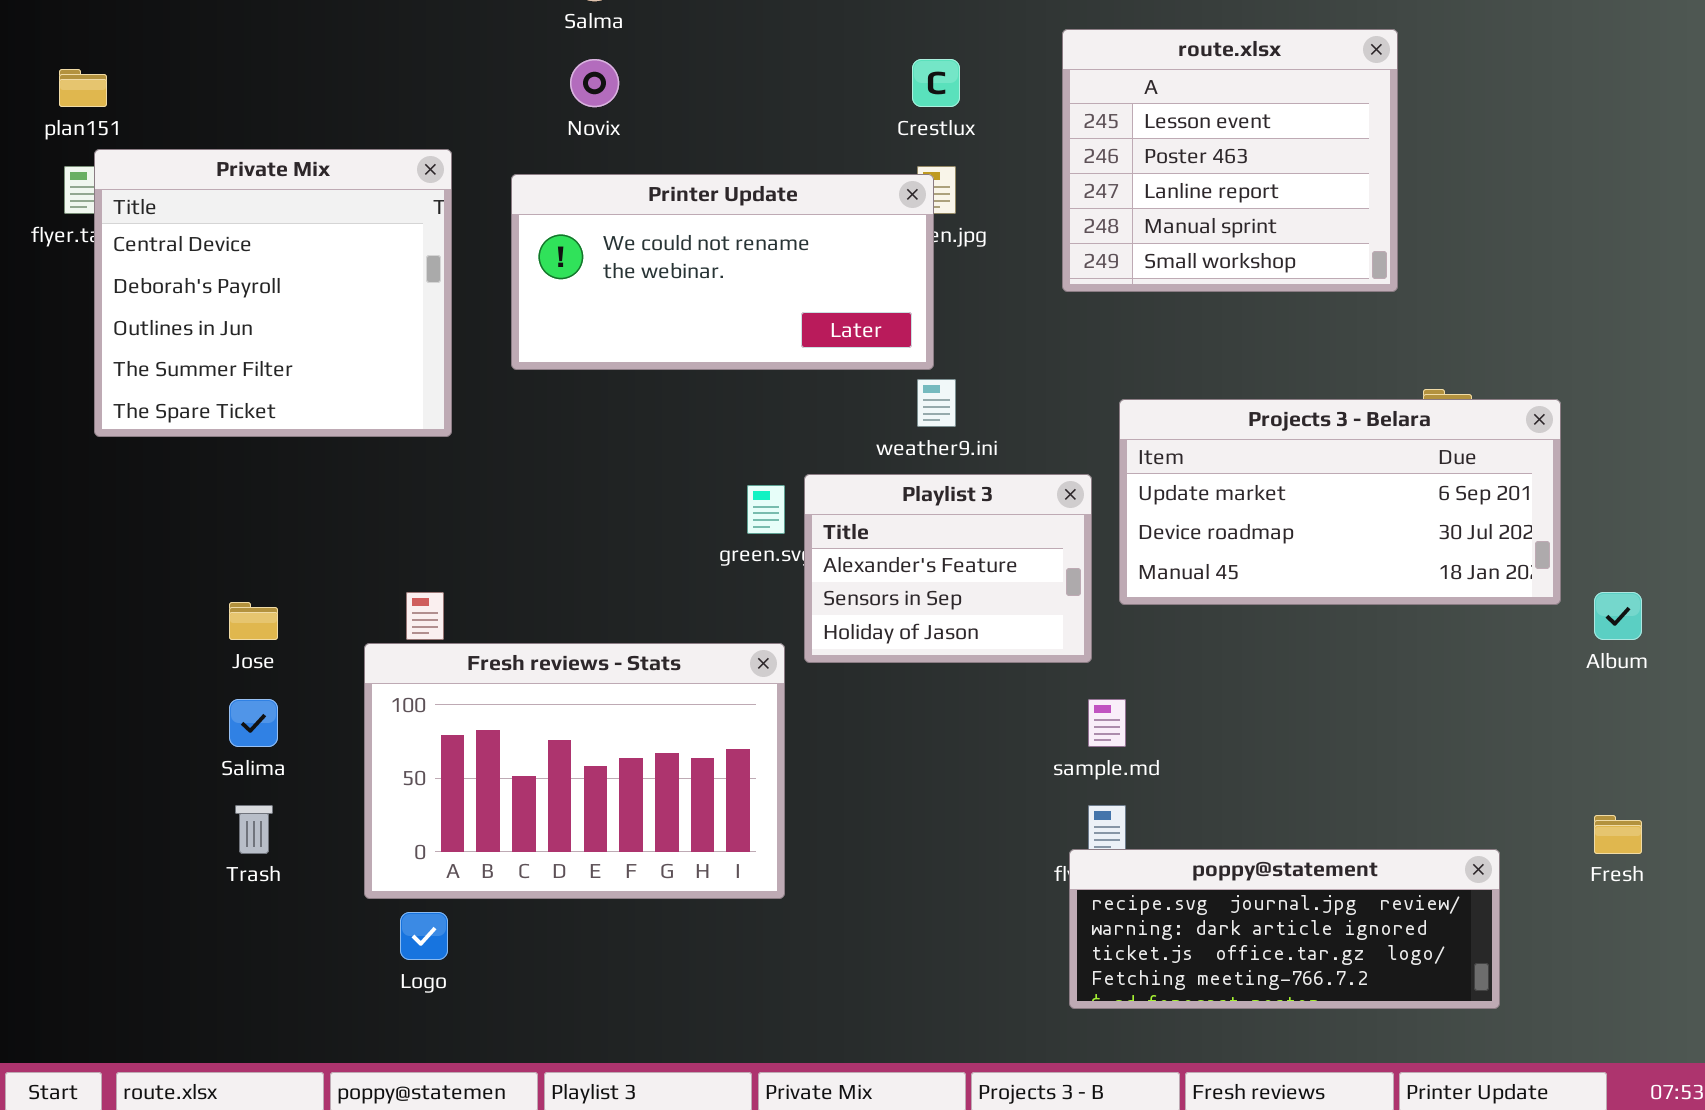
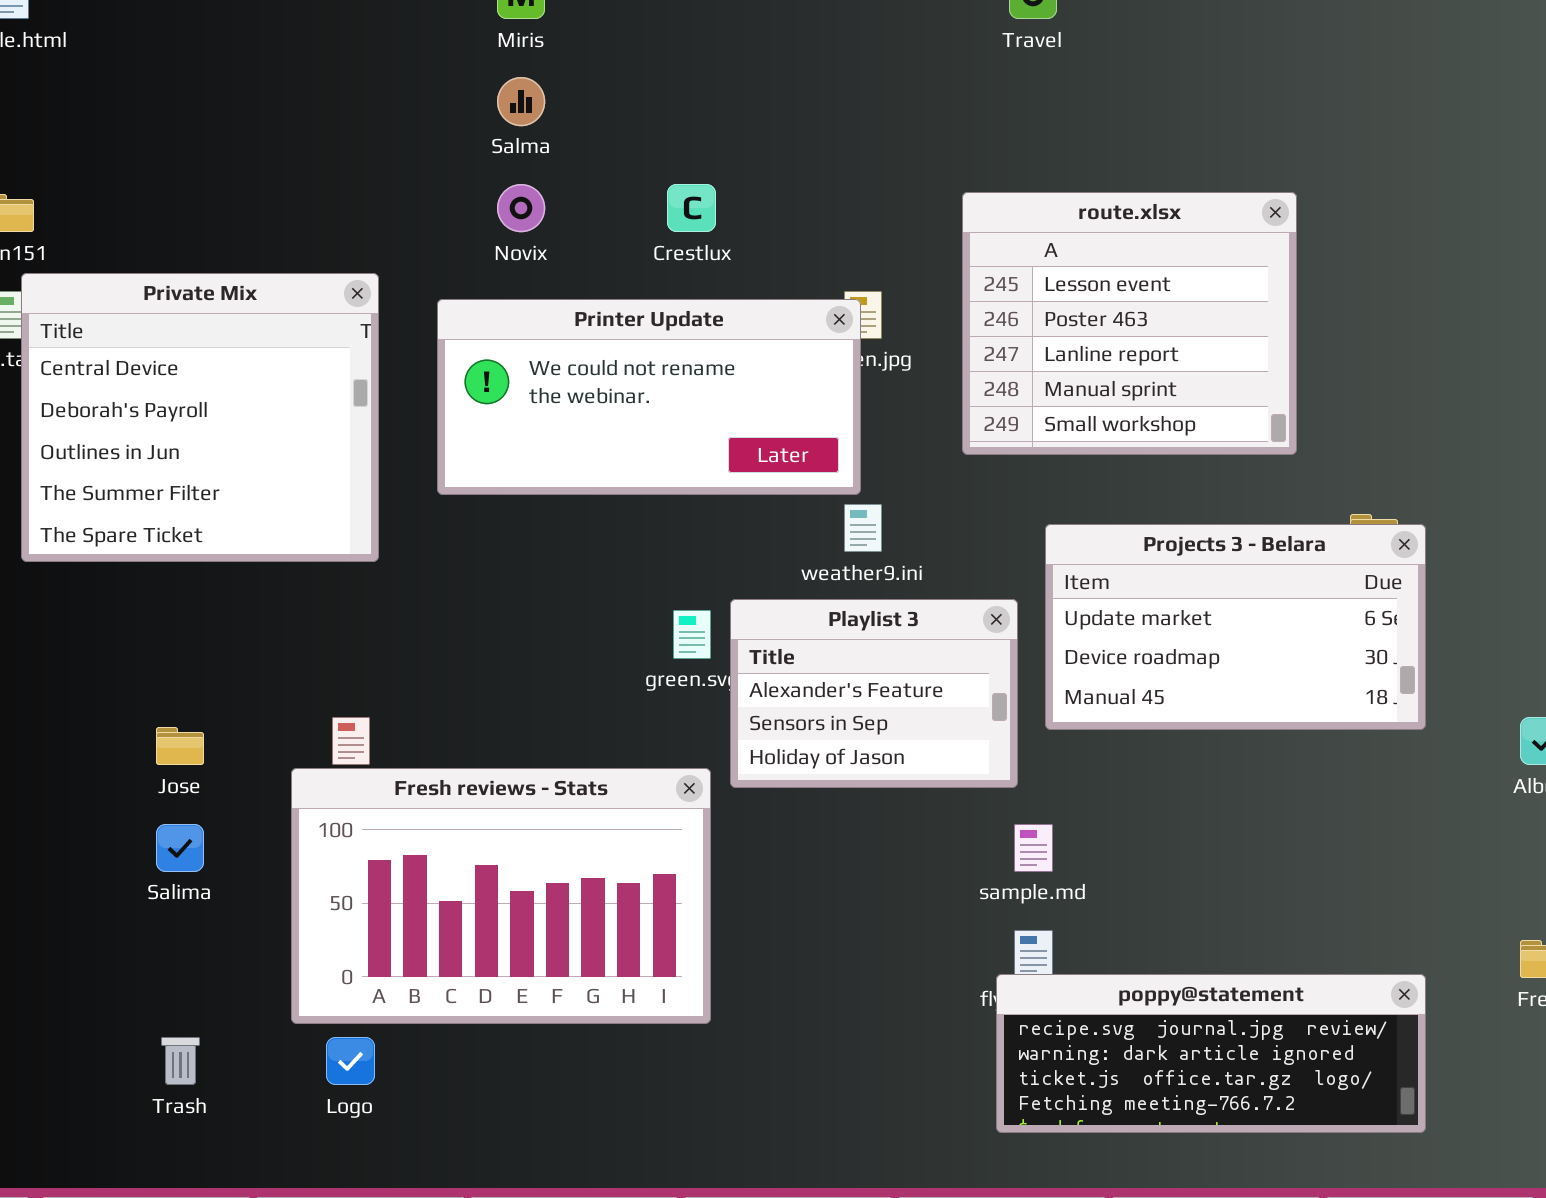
route.xlsx: [1062,29,1398,292] -> [962,192,1297,455], moved
Crestlux: [912,59,960,107] -> [667,184,716,232], moved
Projects 3 - Belara: [1119,399,1561,605] -> [1045,524,1426,730], resized
Trash: [235,805,273,854] -> [161,1037,200,1085], moved

